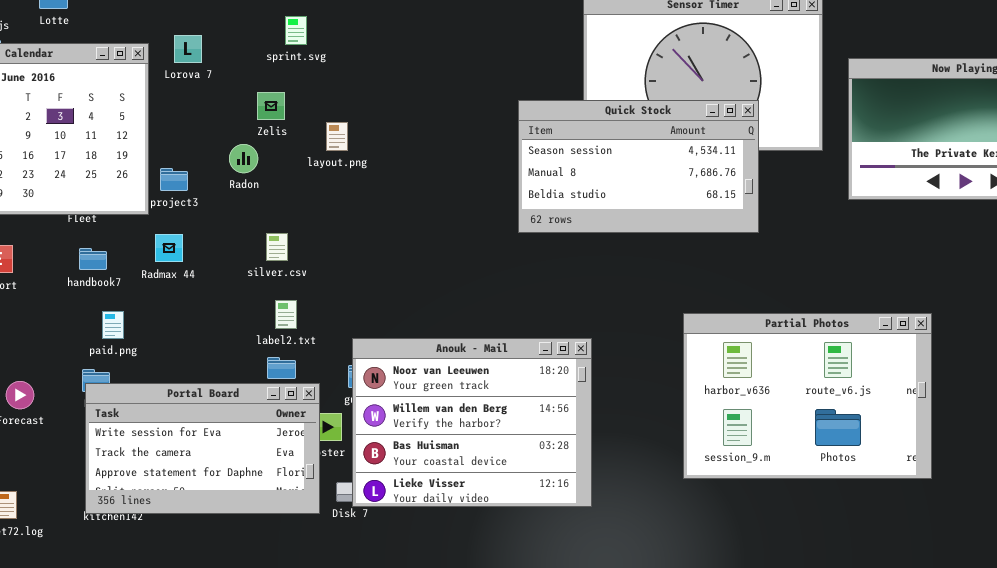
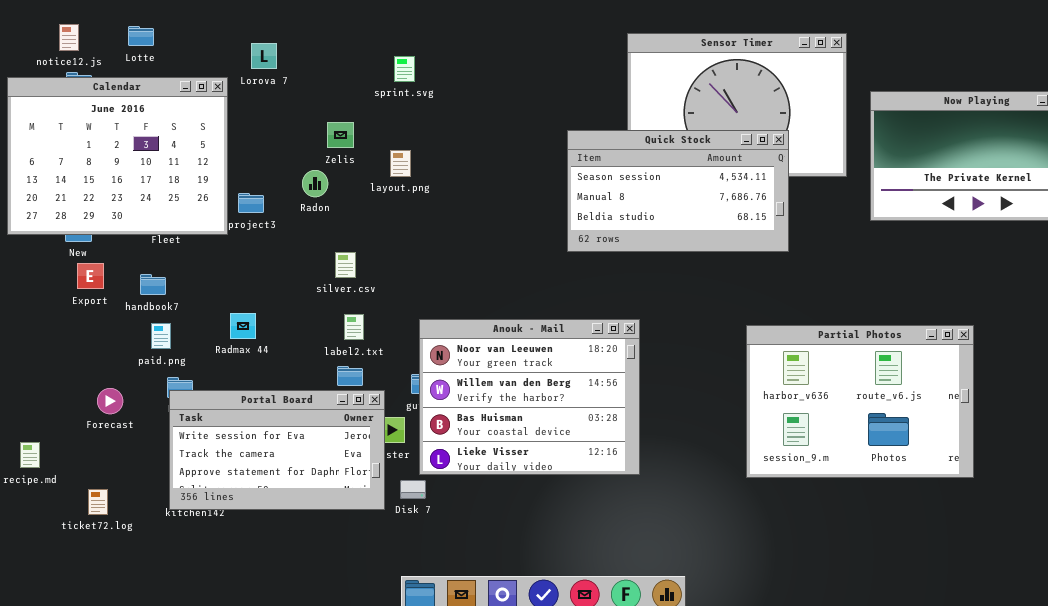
sprint.svg: [285,16,307,45] -> [394,56,415,82], moved
Lorova 7: [174,35,202,63] -> [251,43,277,69], moved
Radmax 44: [155,234,183,262] -> [230,313,256,339], moved
handbook7: [79,248,107,270] -> [140,274,166,295], moved
paid.png: [102,311,124,339] -> [151,323,171,349], moved
Partial Photos: [683,313,932,479] -> [746,325,974,478], moved
Anouk - Mail: [352,338,592,507] -> [419,319,640,475], moved

